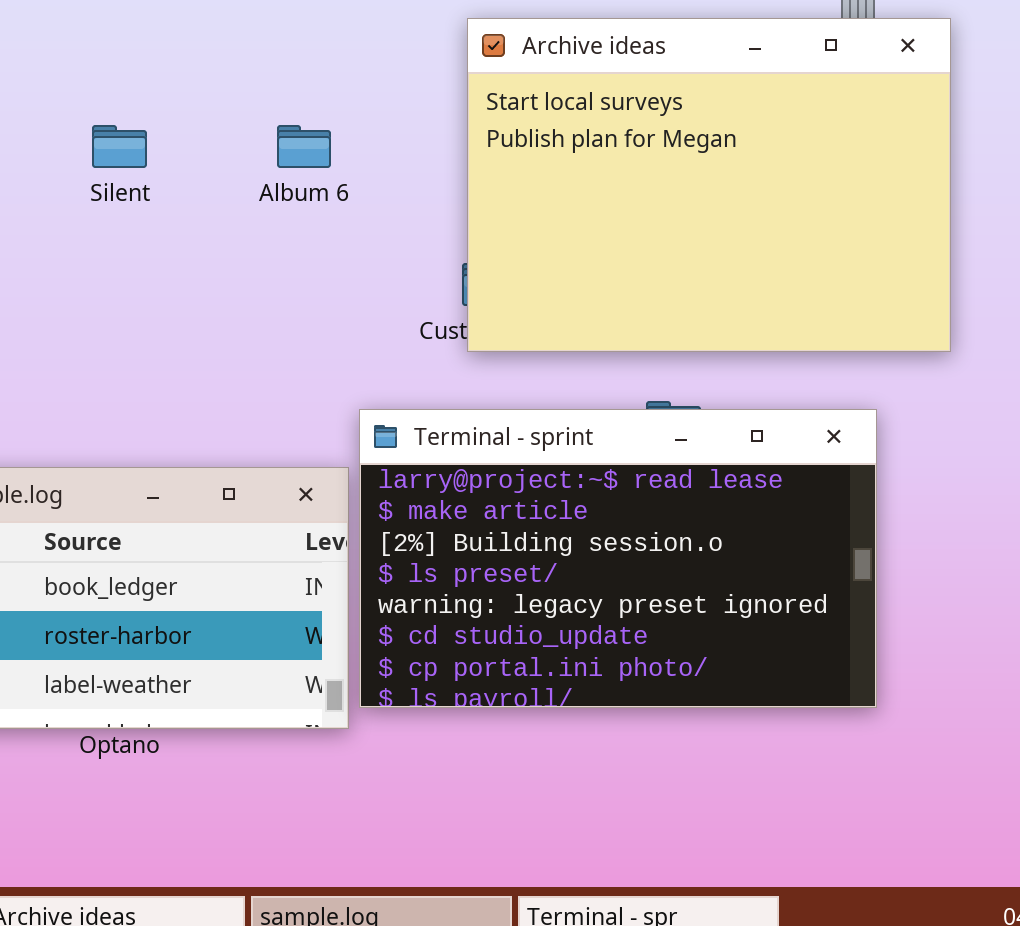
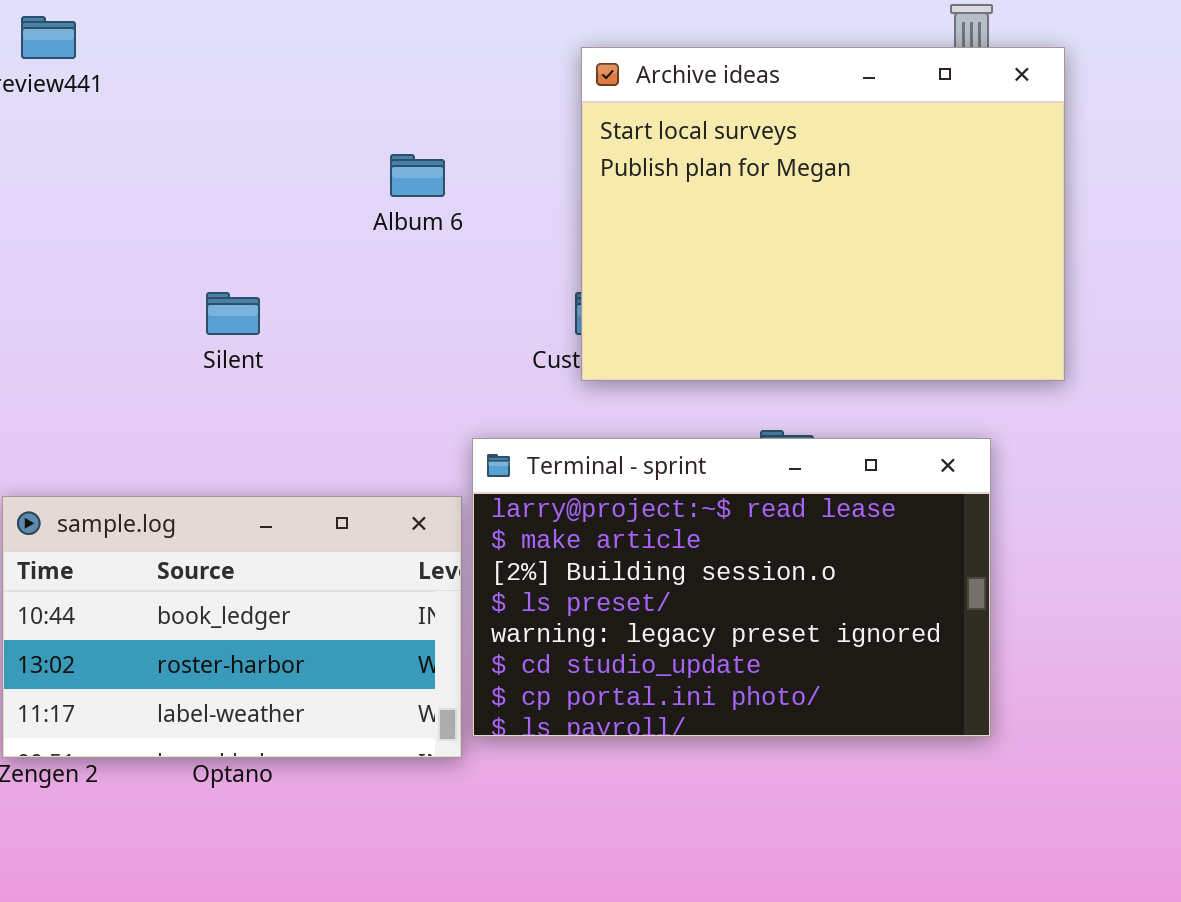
Silent: [92,125,147,168] -> [206,292,260,335], moved

